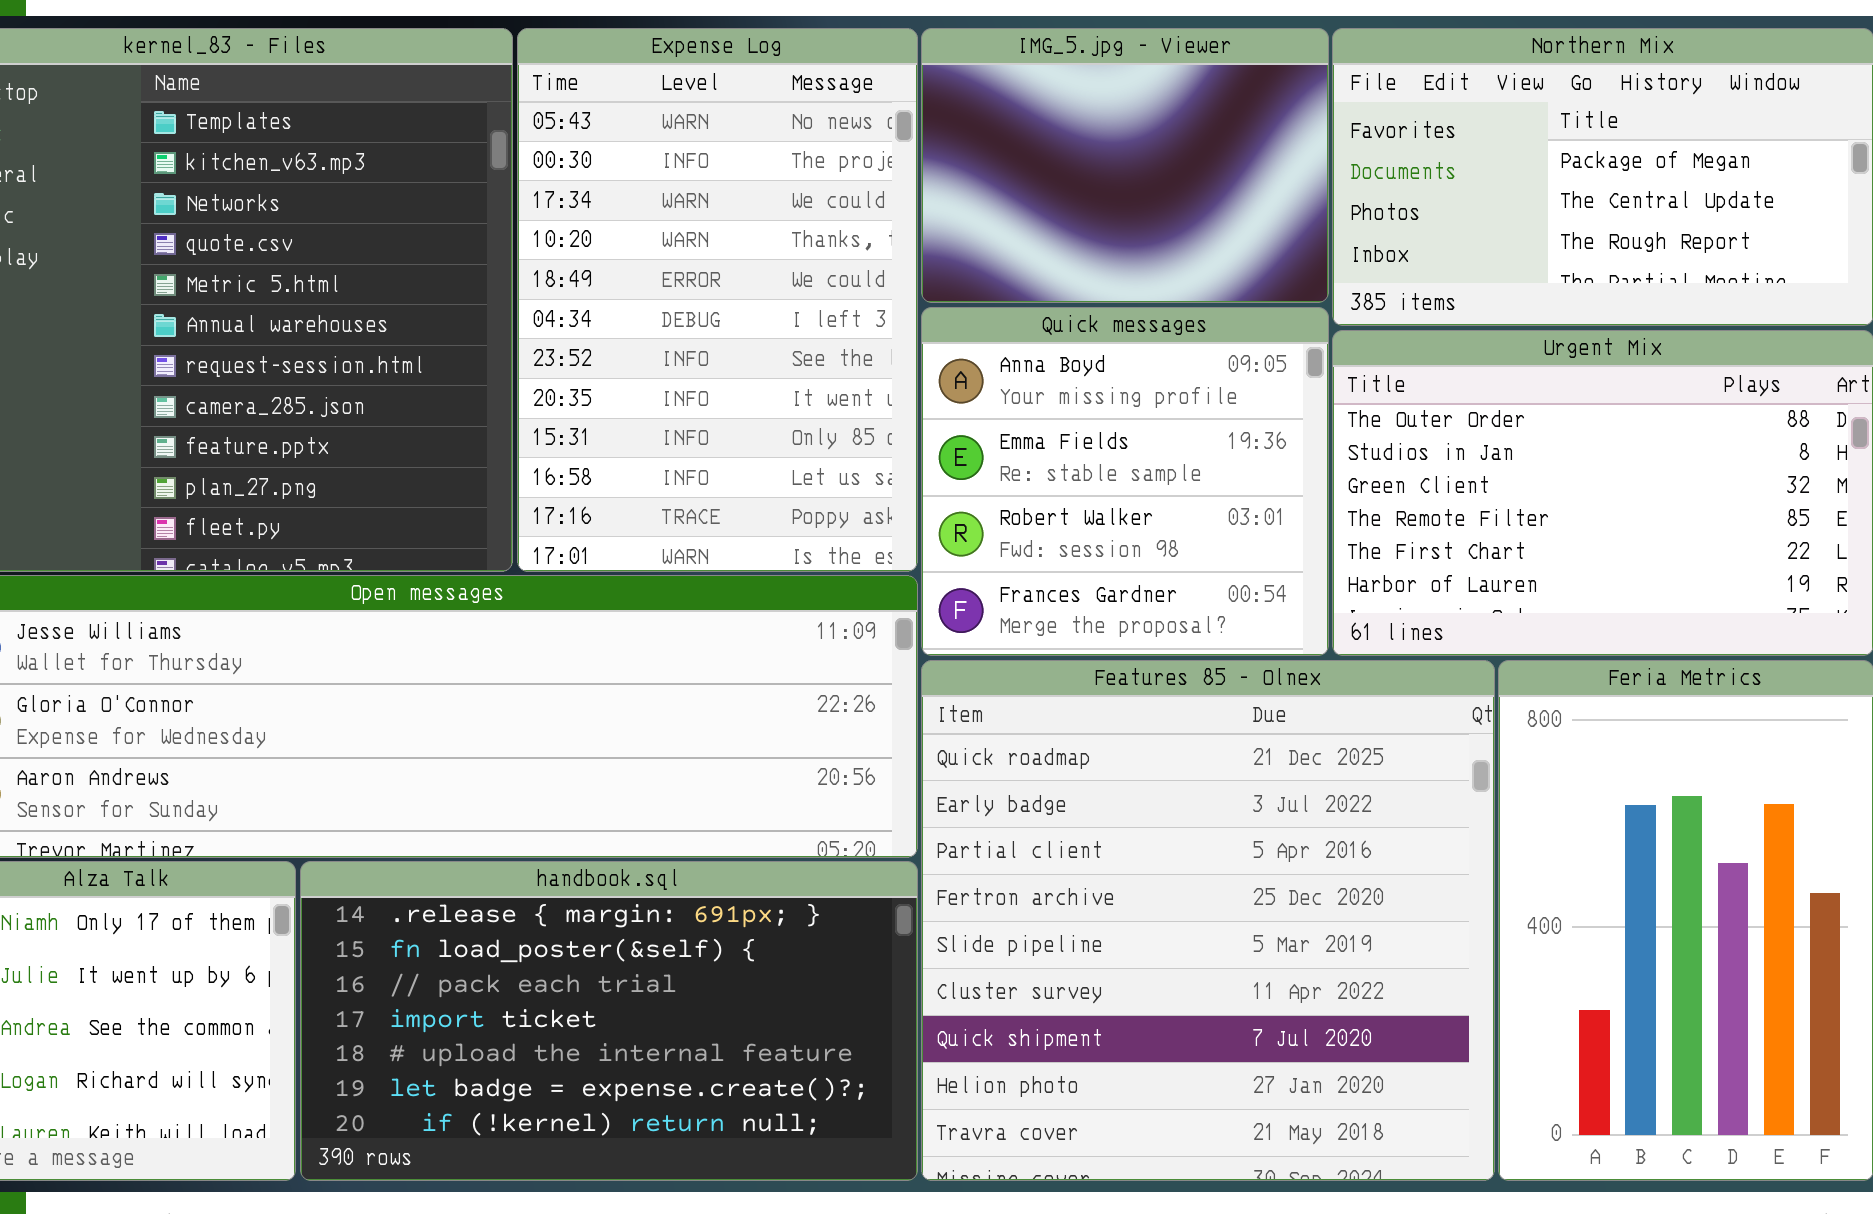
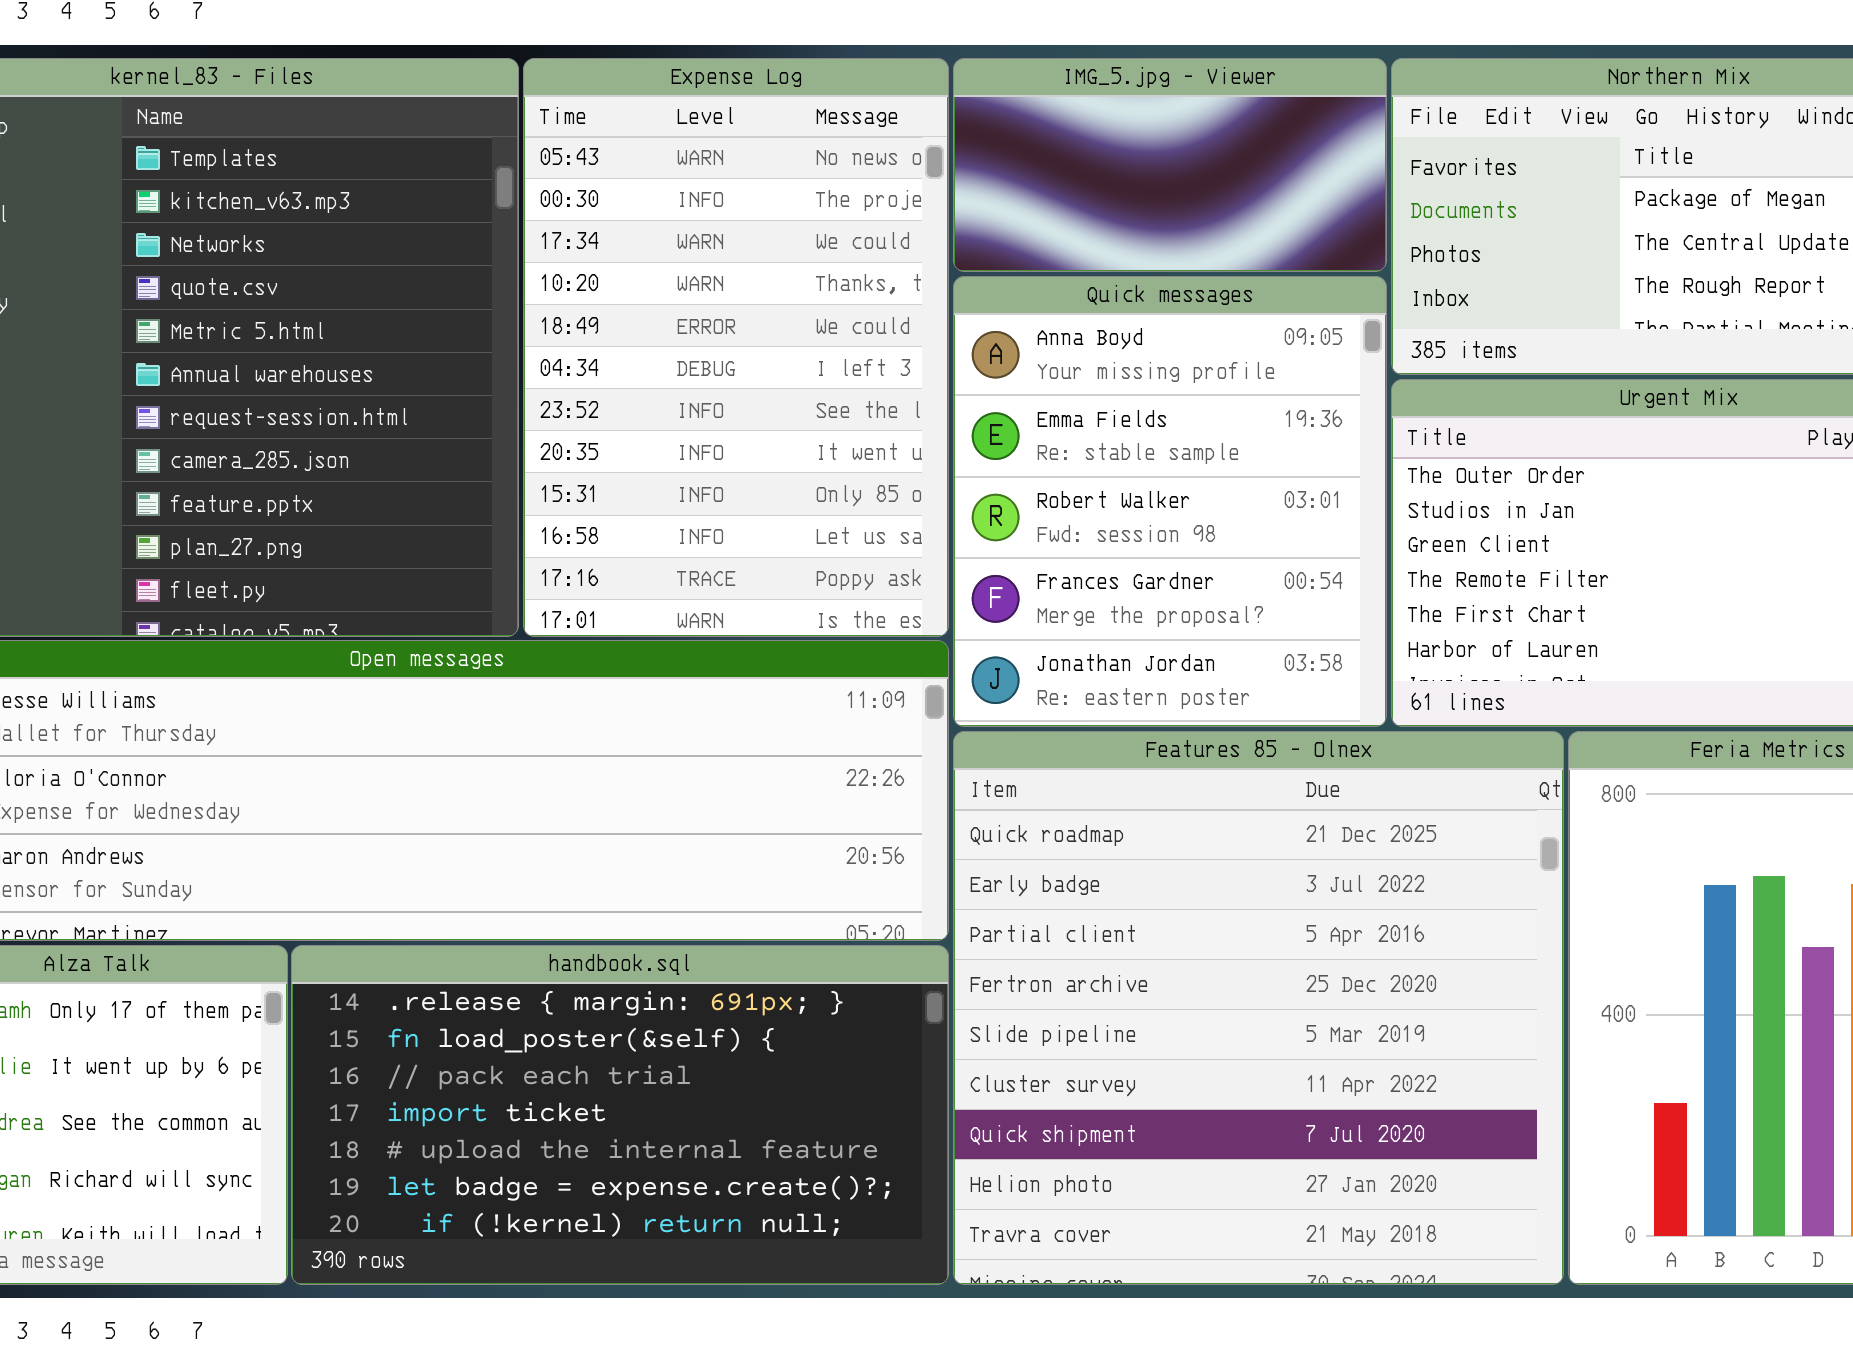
IMG_5.jpg - Viewer: [921,28,1329,303] -> [953,58,1387,272], resized
Quick messages: [921,307,1329,656] -> [953,276,1387,727], resized

